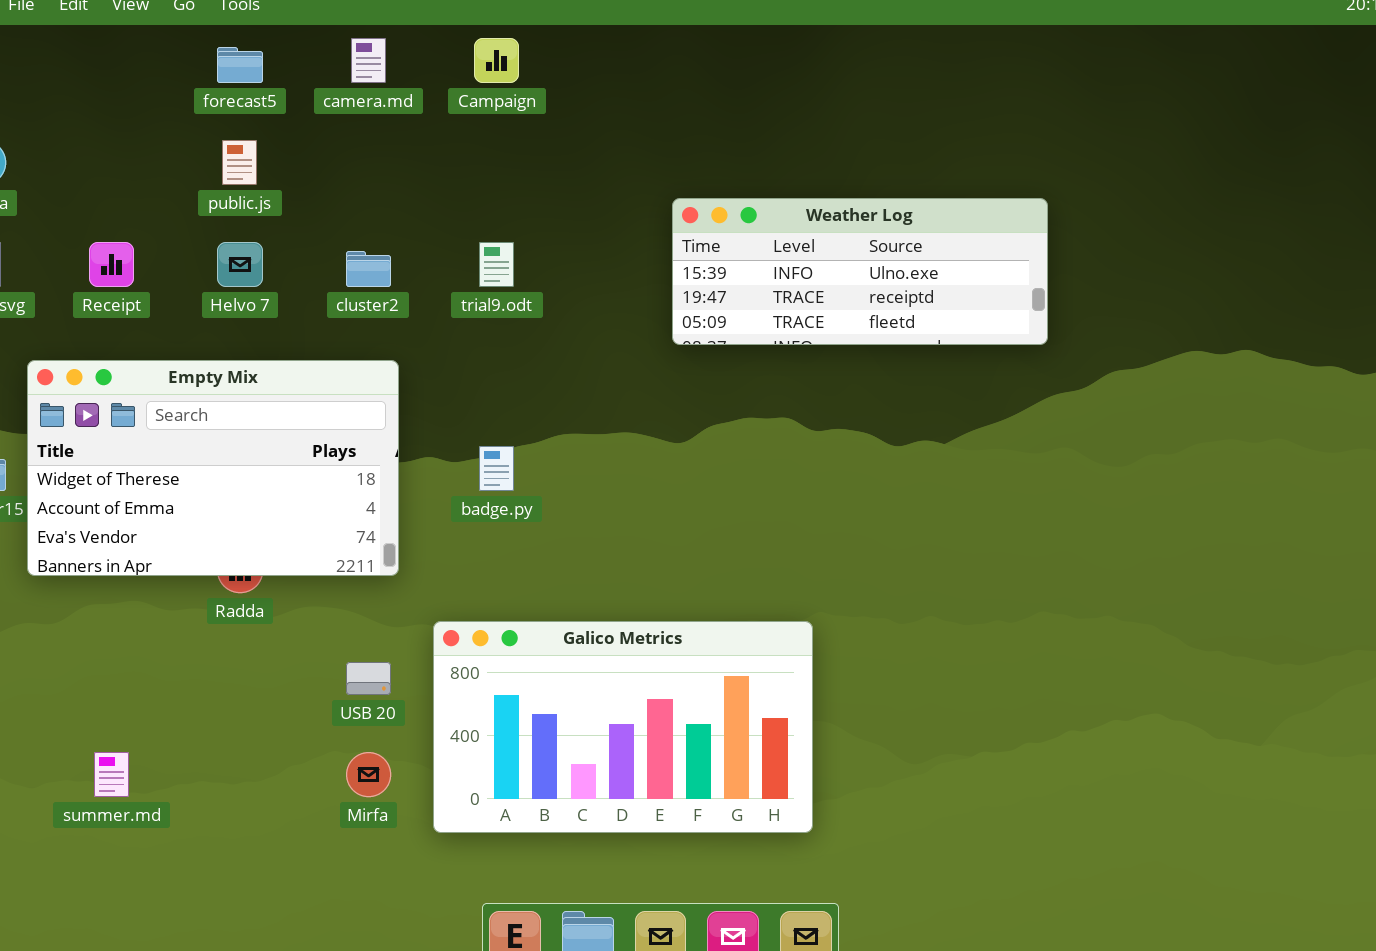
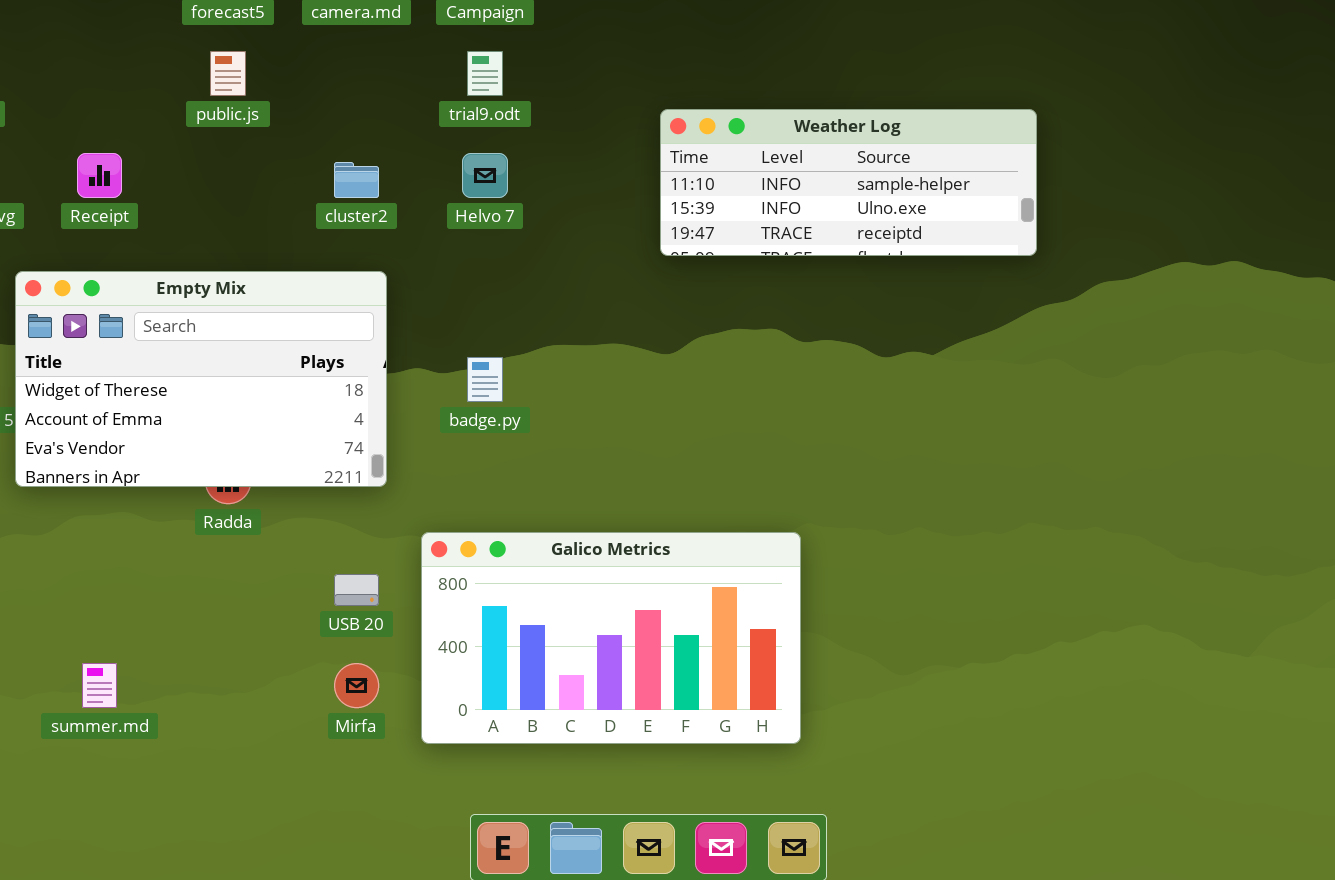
Weather Log: [672,198,1048,345] -> [660,109,1037,256], scrolled up 1 row
Helvo 7: [217,242,263,287] -> [462,153,508,198], moved
trial9.odt: [479,242,514,287] -> [467,51,503,96], moved

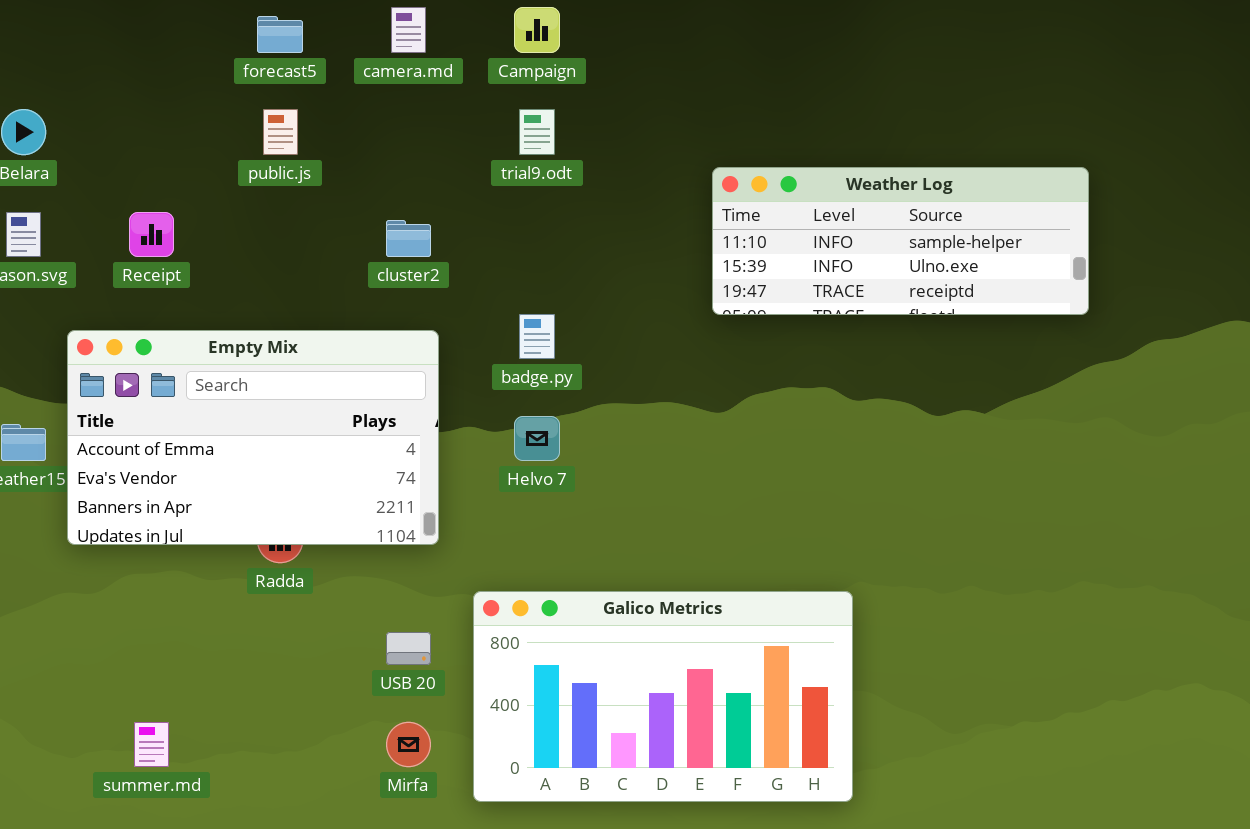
Helvo 7: [462,153,508,198] -> [514,416,560,461], moved
Empty Mix: [15,271,387,487] -> [67,330,439,545], scrolled down 1 row
badge.py: [467,357,503,402] -> [519,314,555,359], moved

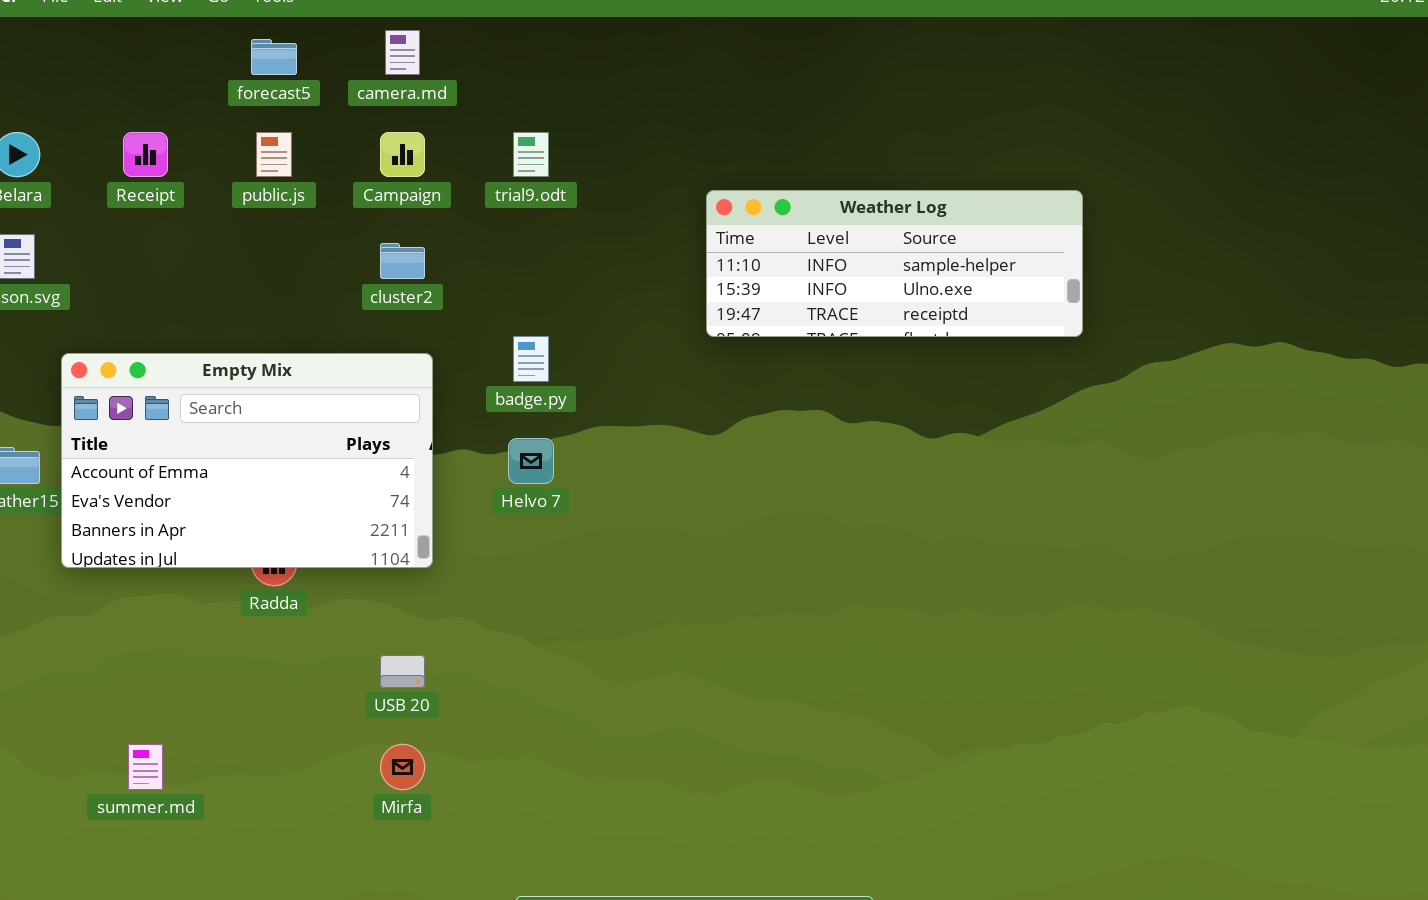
Campaign: [514,7,560,53] -> [380,132,425,177], moved
Receipt: [129,212,174,257] -> [123,132,168,177], moved
Galico Metrics: [473,591,853,802] -> none, closed

